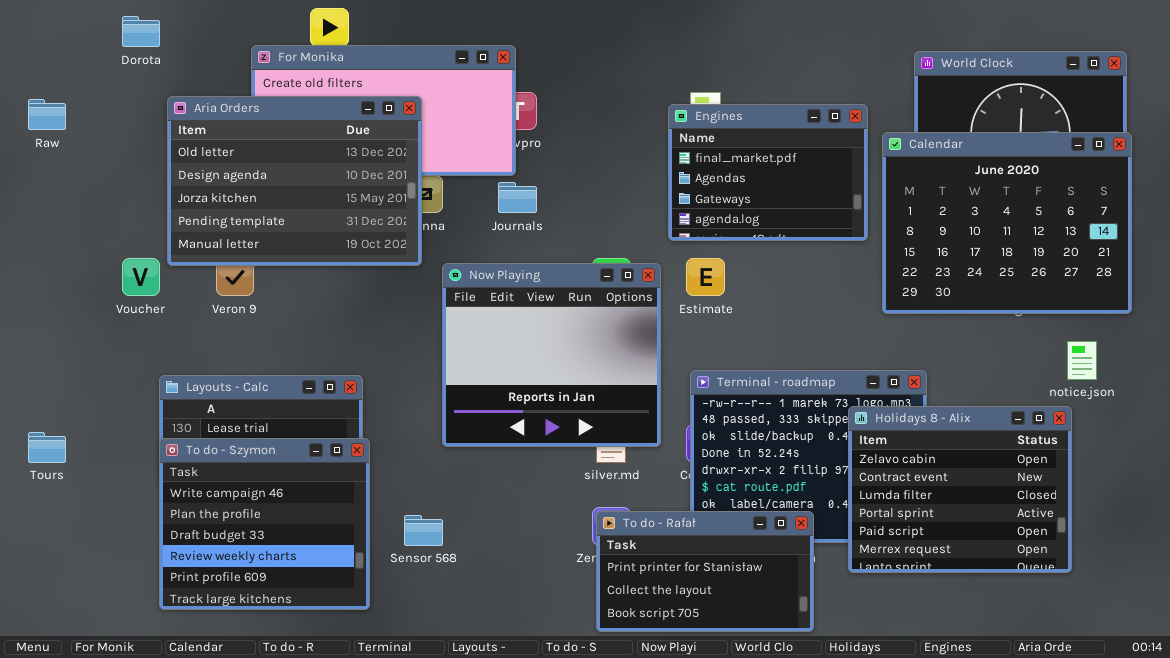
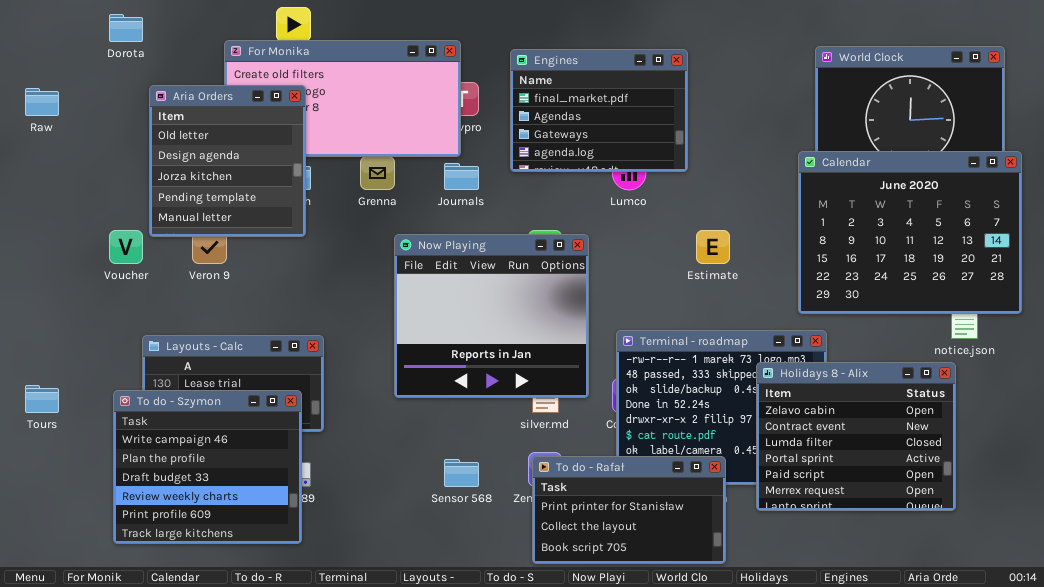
Aria Orders: [167,96,422,266] -> [149,85,306,237], resized
Engines: [668,104,868,241] -> [510,49,688,172], moved
Calendar: [882,132,1132,314] -> [798,151,1022,314], moved
Estimate: [686,258,725,296] -> [696,230,730,264], moved
To do - Szymon: [159,438,370,610] -> [113,390,302,544], moved
Sensor 568: [404,515,443,546] -> [444,459,479,487], moved

